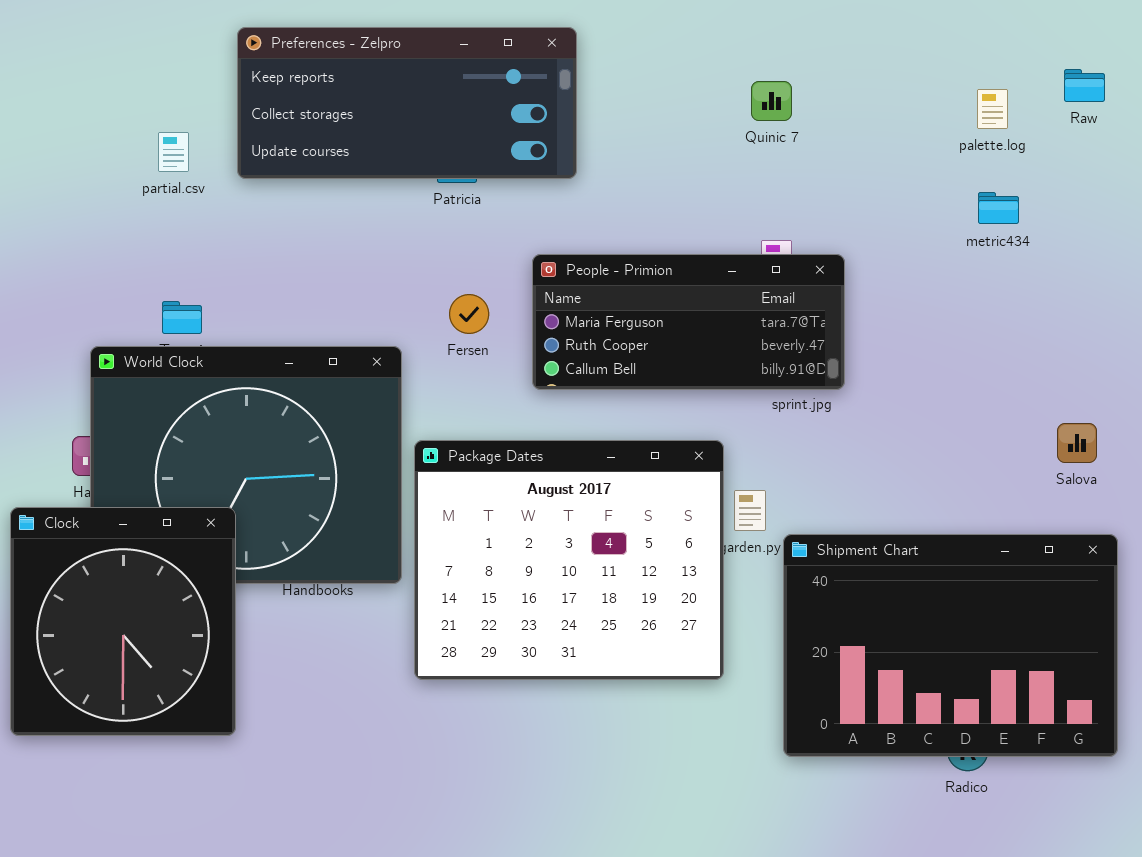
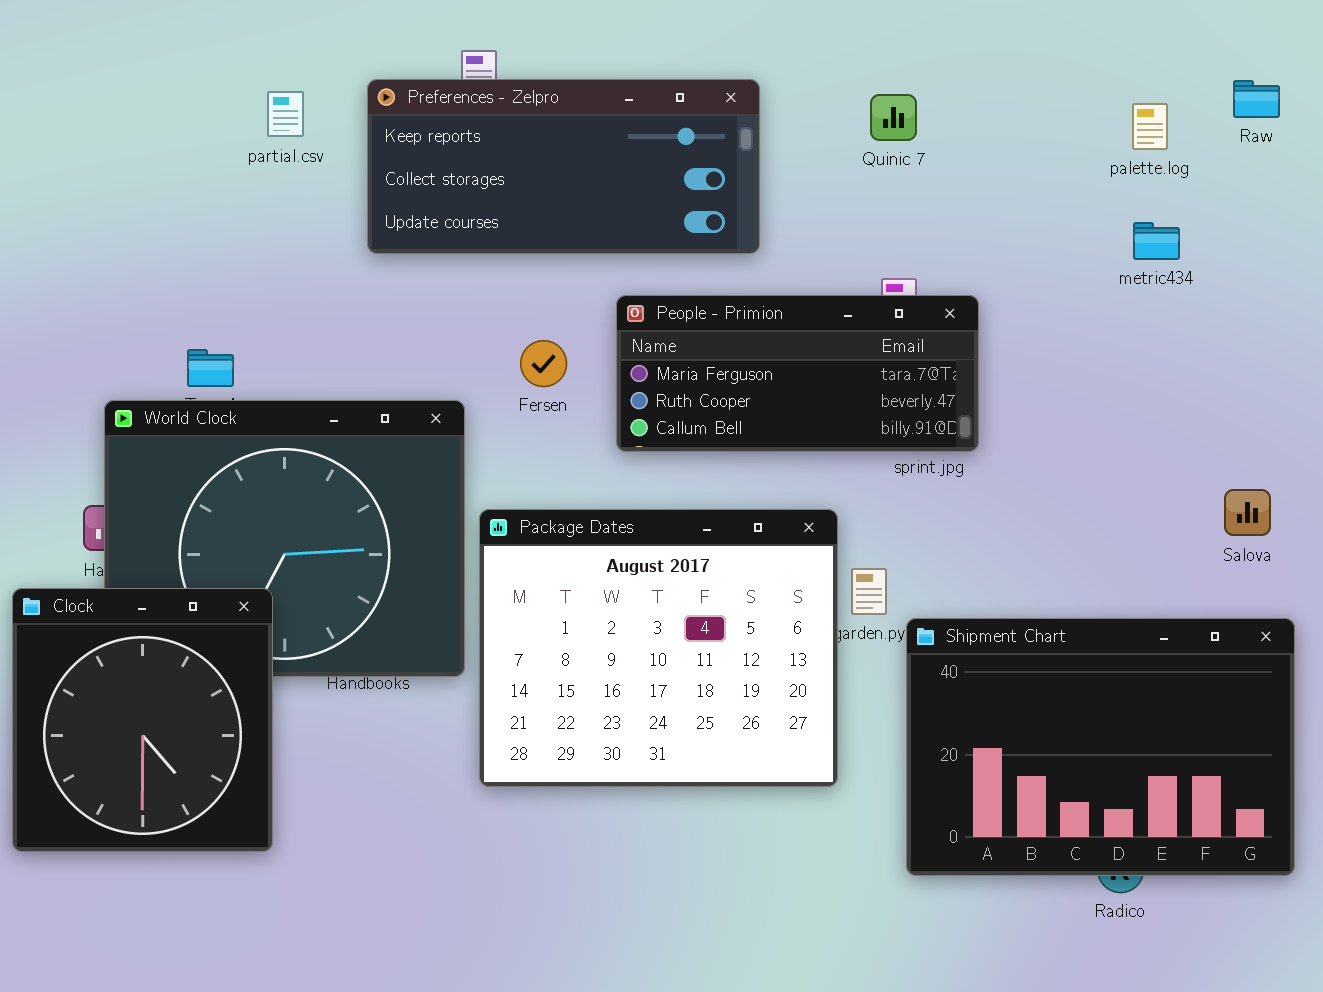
Preferences - Zelpro: [237,27,577,179] -> [367,79,760,254], moved
partial.csv: [158,132,189,172] -> [267,91,304,137], moved

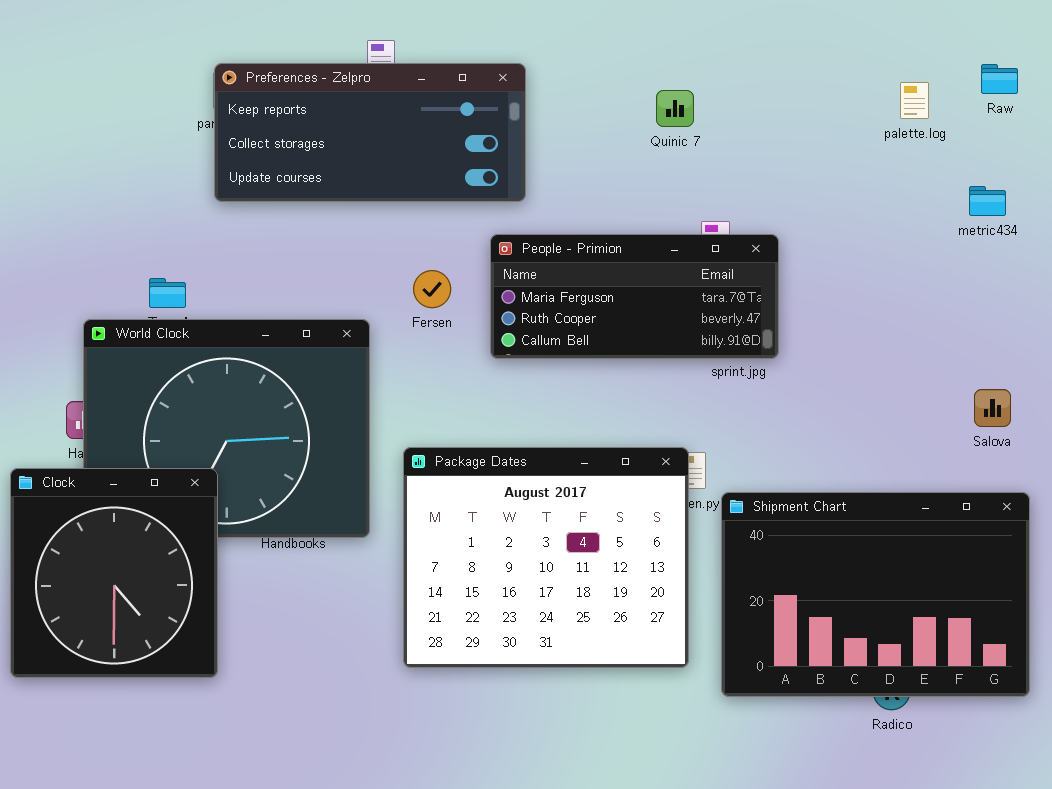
Preferences - Zelpro: [367,79,760,254] -> [214,63,526,202], moved
Quinic 7: [870,94,917,141] -> [656,90,694,127], moved
metric434: [1133,222,1180,260] -> [969,186,1006,216], moved
Package Dates: [479,509,838,787] -> [403,447,689,668], moved

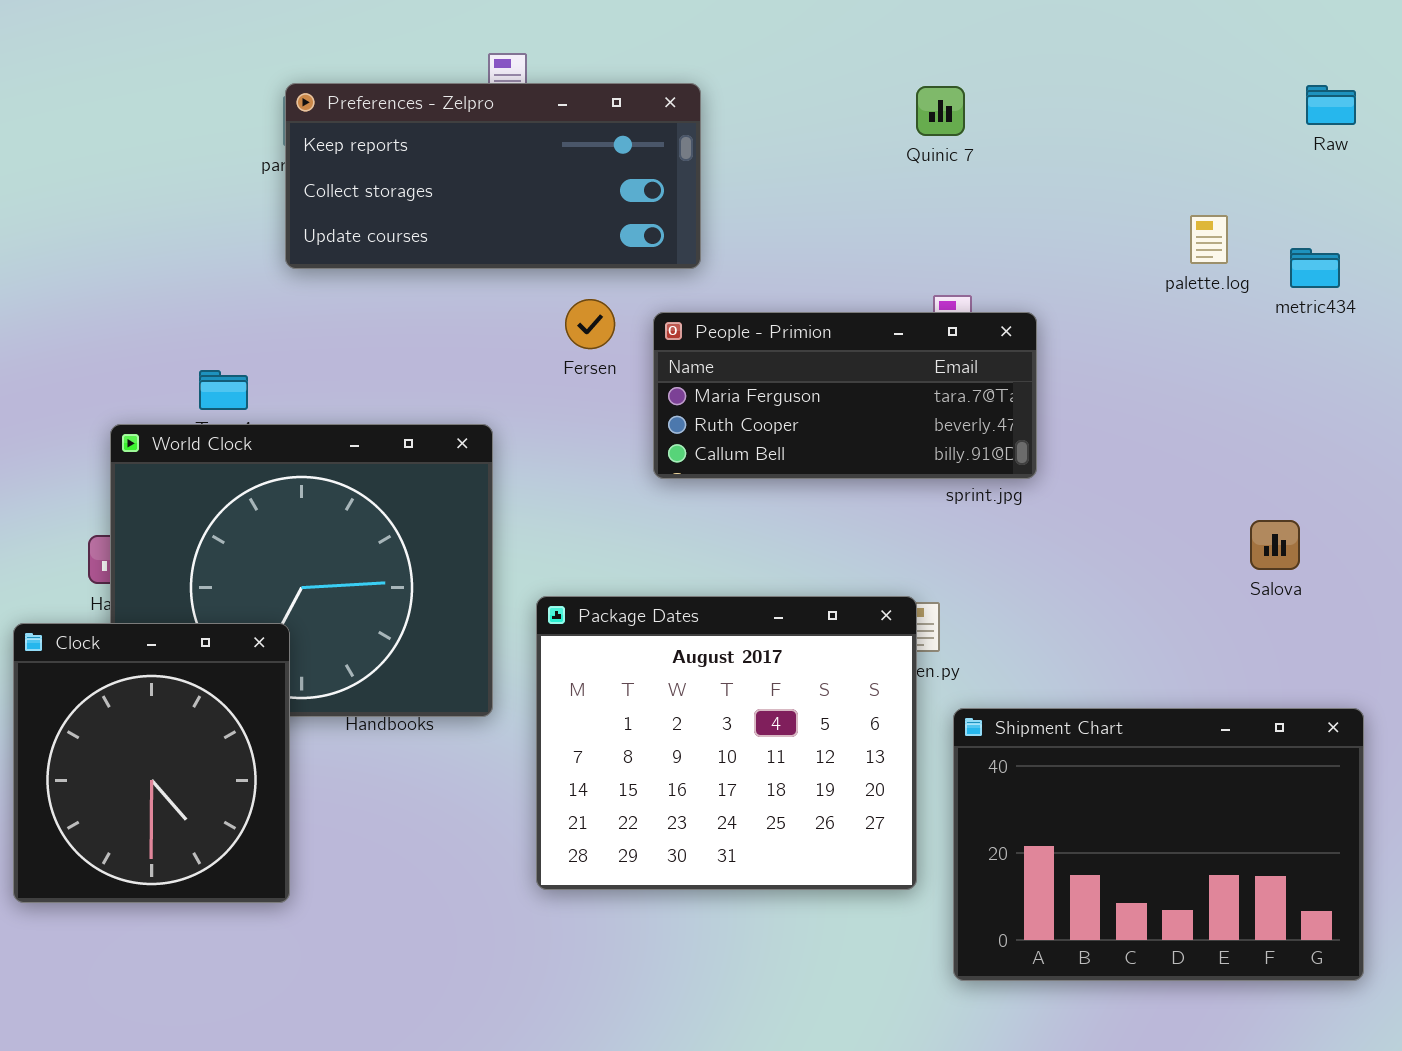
palette.log: [900,82,929,119] -> [1190,215,1228,264], moved
Quinic 7: [656,90,694,127] -> [916,86,965,136], moved
Fersen: [413,270,451,308] -> [565,299,615,349], moved
Salova: [974,389,1011,427] -> [1250,520,1300,570], moved
Shipment Chart: [721,492,1030,697] -> [953,708,1364,981], moved

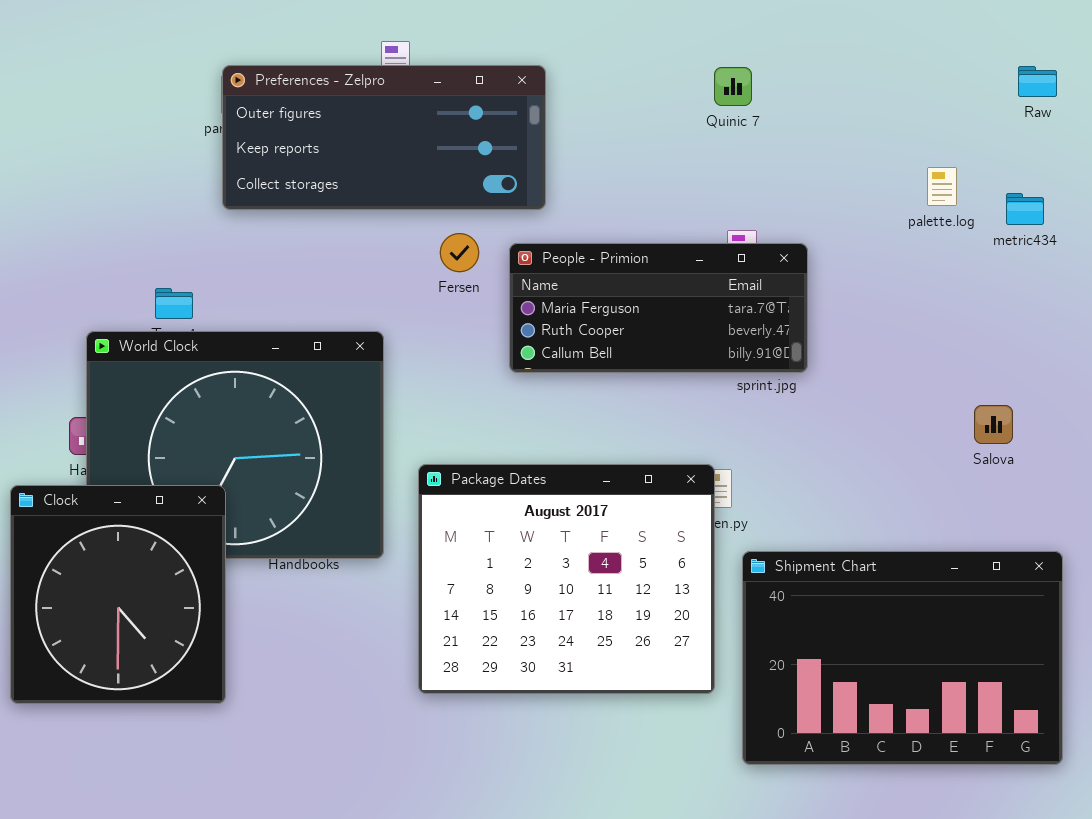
Preferences - Zelpro: [285,83,701,269] -> [222,65,546,210], scrolled up 1 row

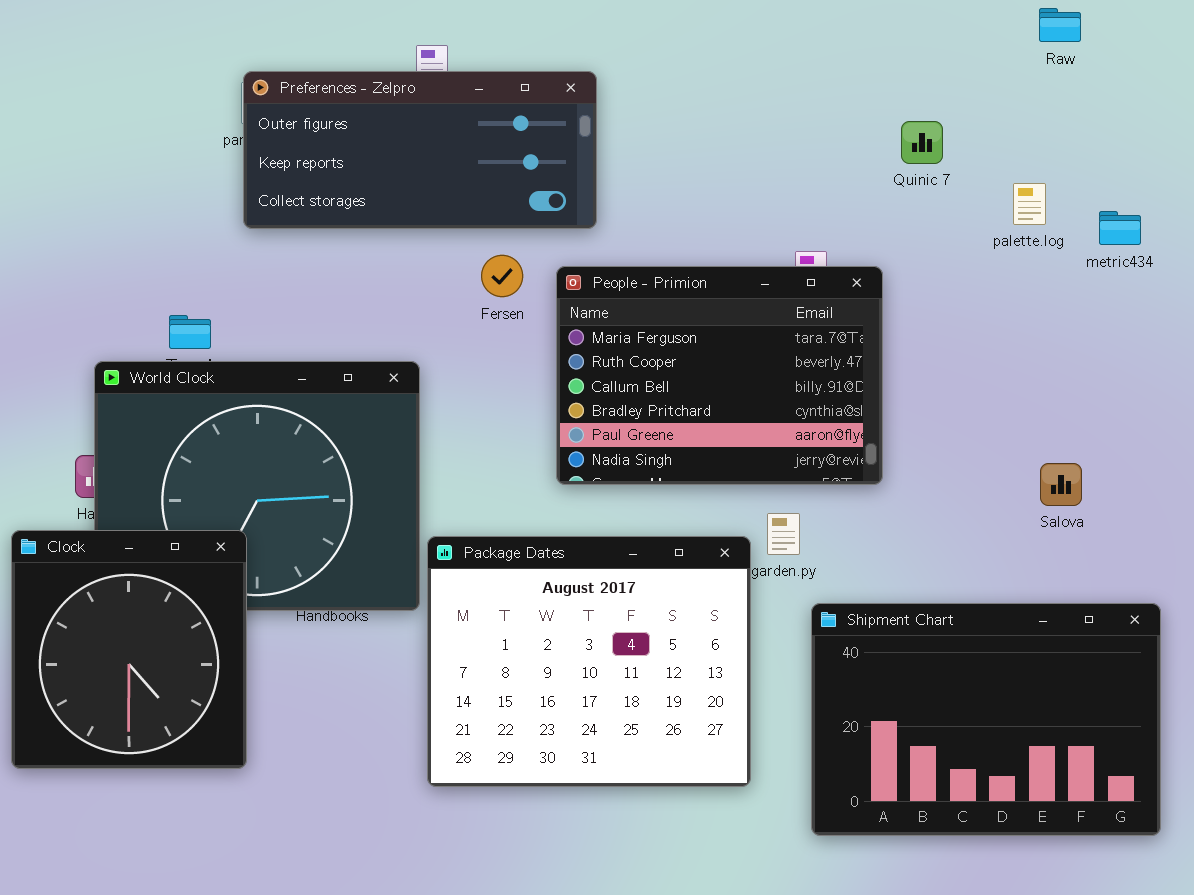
Raw: [1018,66,1057,97] -> [1039,8,1081,42], moved
Quinic 7: [714,67,752,106] -> [901,121,943,164], moved
People - Primion: [509,243,808,373] -> [556,266,883,485], resized
Salova: [974,405,1013,444] -> [1040,463,1082,506], moved
Package Dates: [418,464,715,694] -> [427,536,751,787], moved

